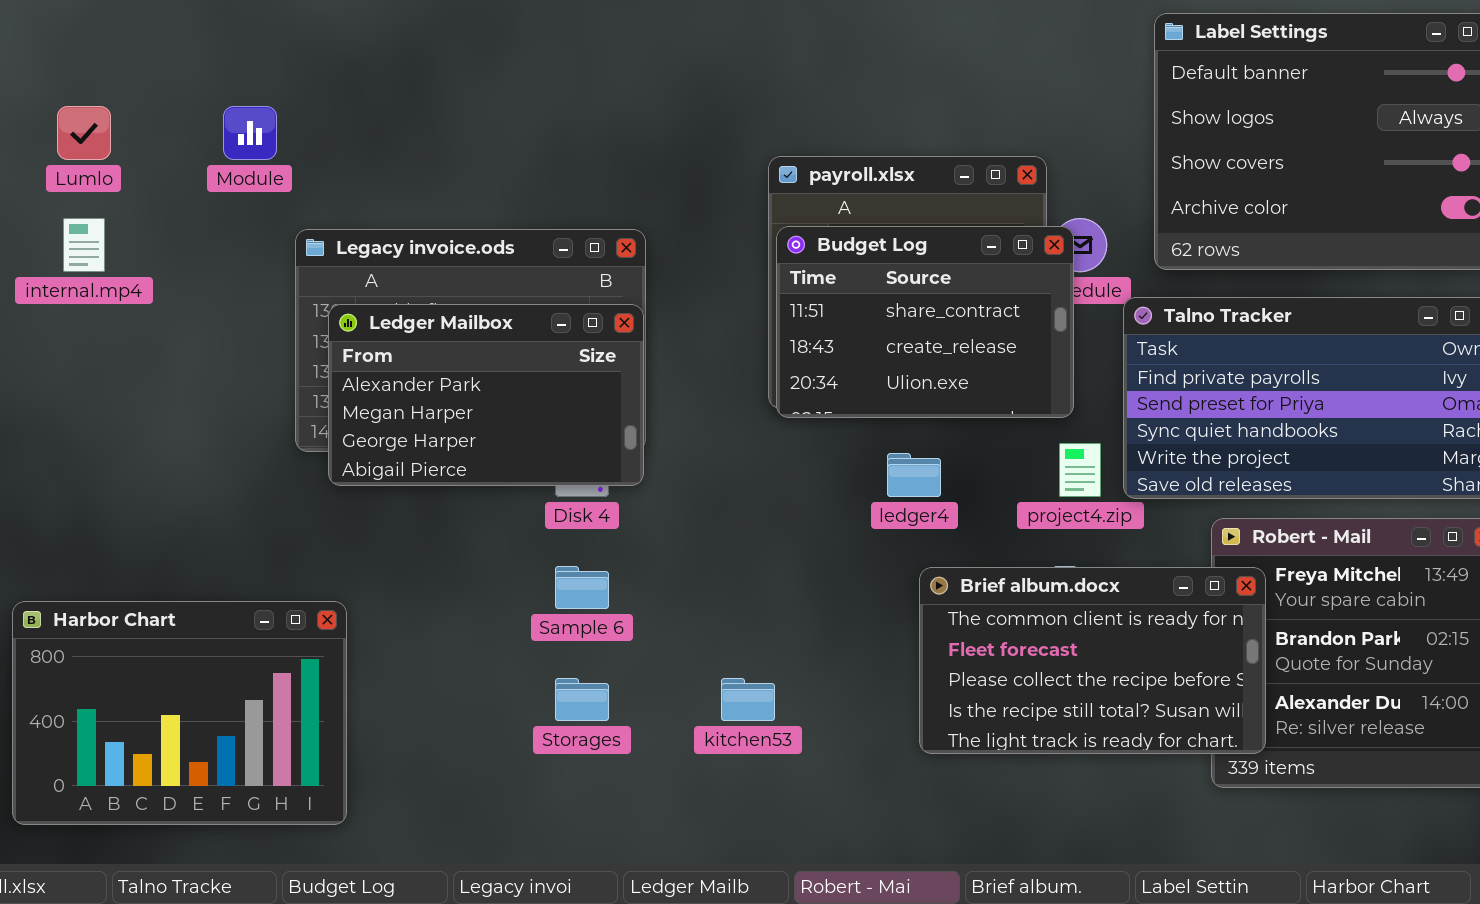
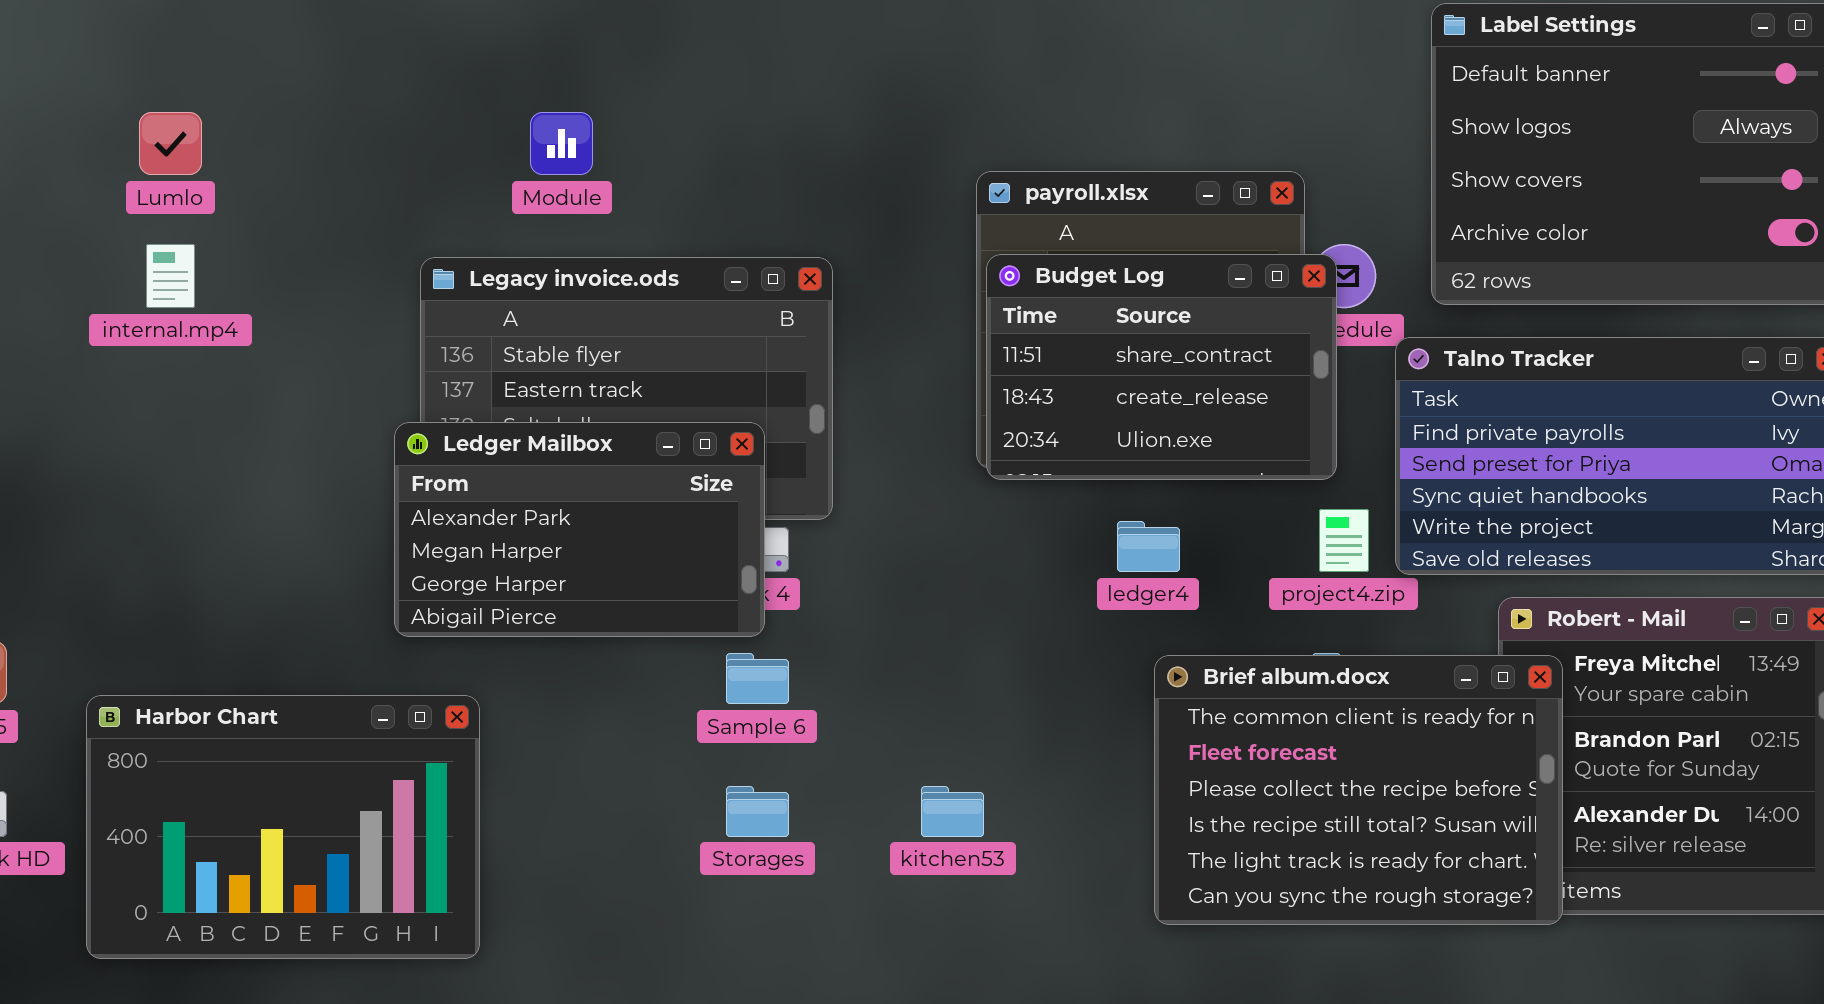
Module: [223,106,277,160] -> [530,112,593,175], moved
Ledger Mailbox: [328,304,644,486] -> [394,422,765,637], moved
Brief album.docx: [919,567,1266,754] -> [1154,655,1563,925], resized

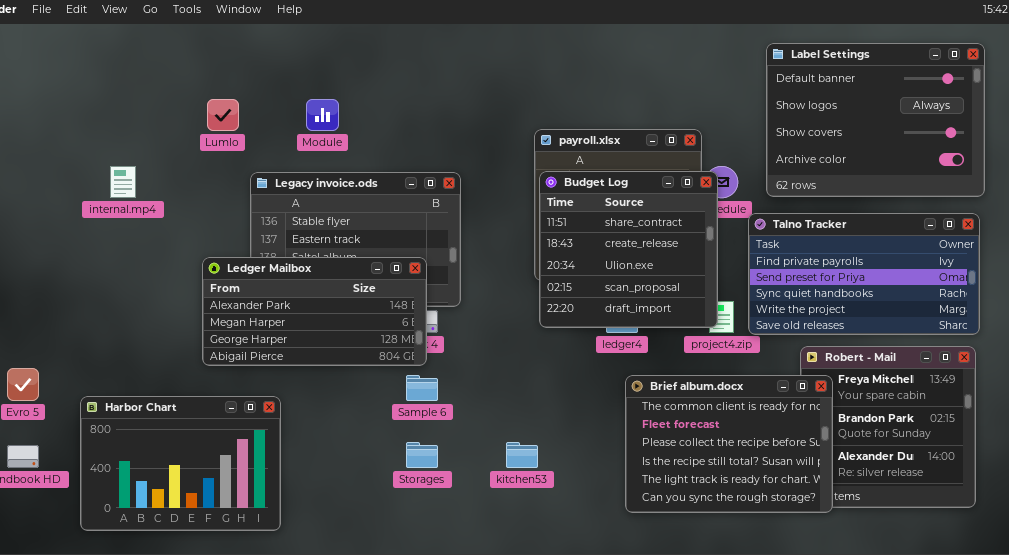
Lumlo: [139,112,202,175] -> [207,99,239,131], moved
Budget Log: [986,254,1337,480] -> [539,171,718,328], resized
Ledger Mailbox: [394,422,765,637] -> [202,257,427,366], resized

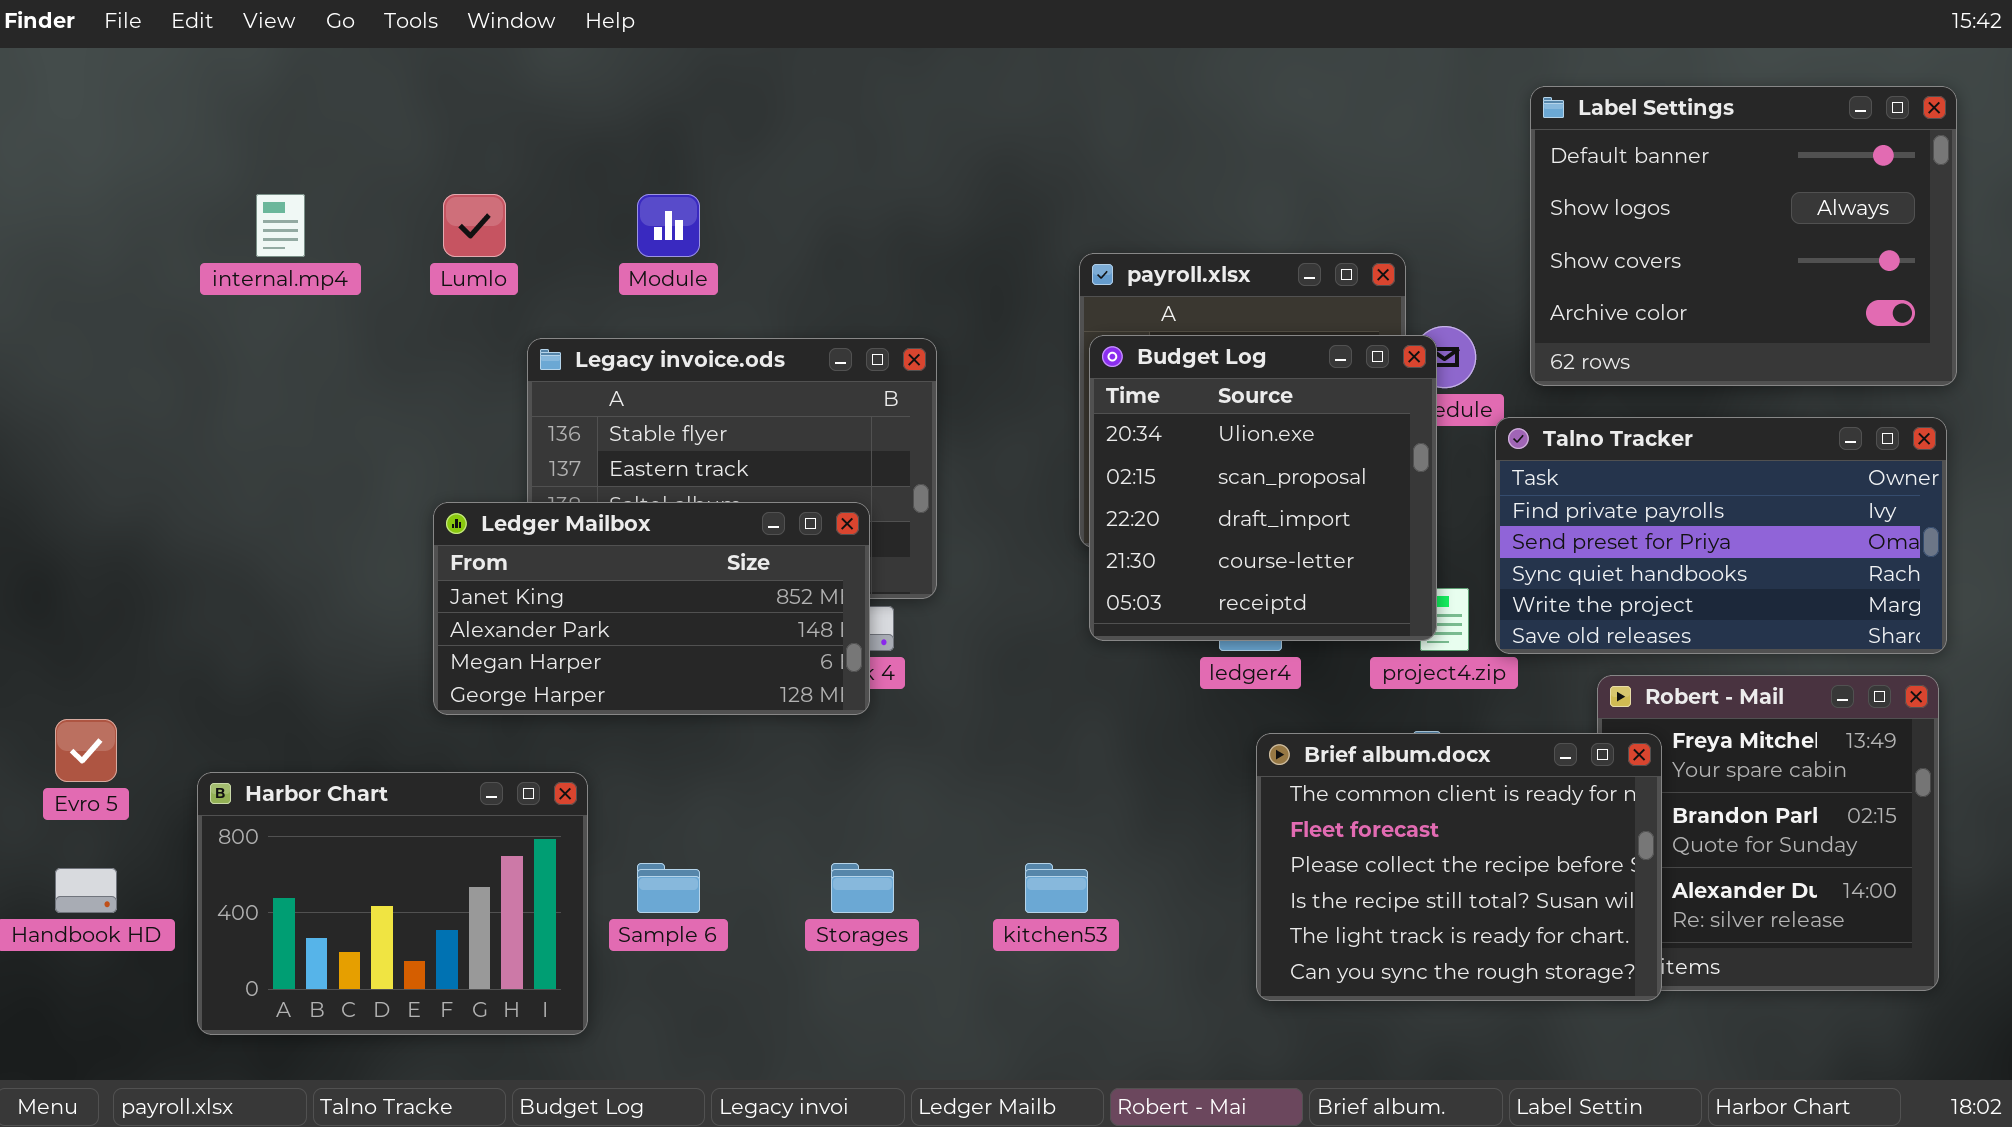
internal.mp4: [110,166,136,198] -> [256,194,305,257], moved
Budget Log: [539,171,718,328] -> [1089,335,1437,641], scrolled down 2 rows
Ledger Mailbox: [202,257,427,366] -> [433,502,870,715], scrolled up 1 row
Sample 6: [406,375,438,401] -> [637,863,700,913], moved

